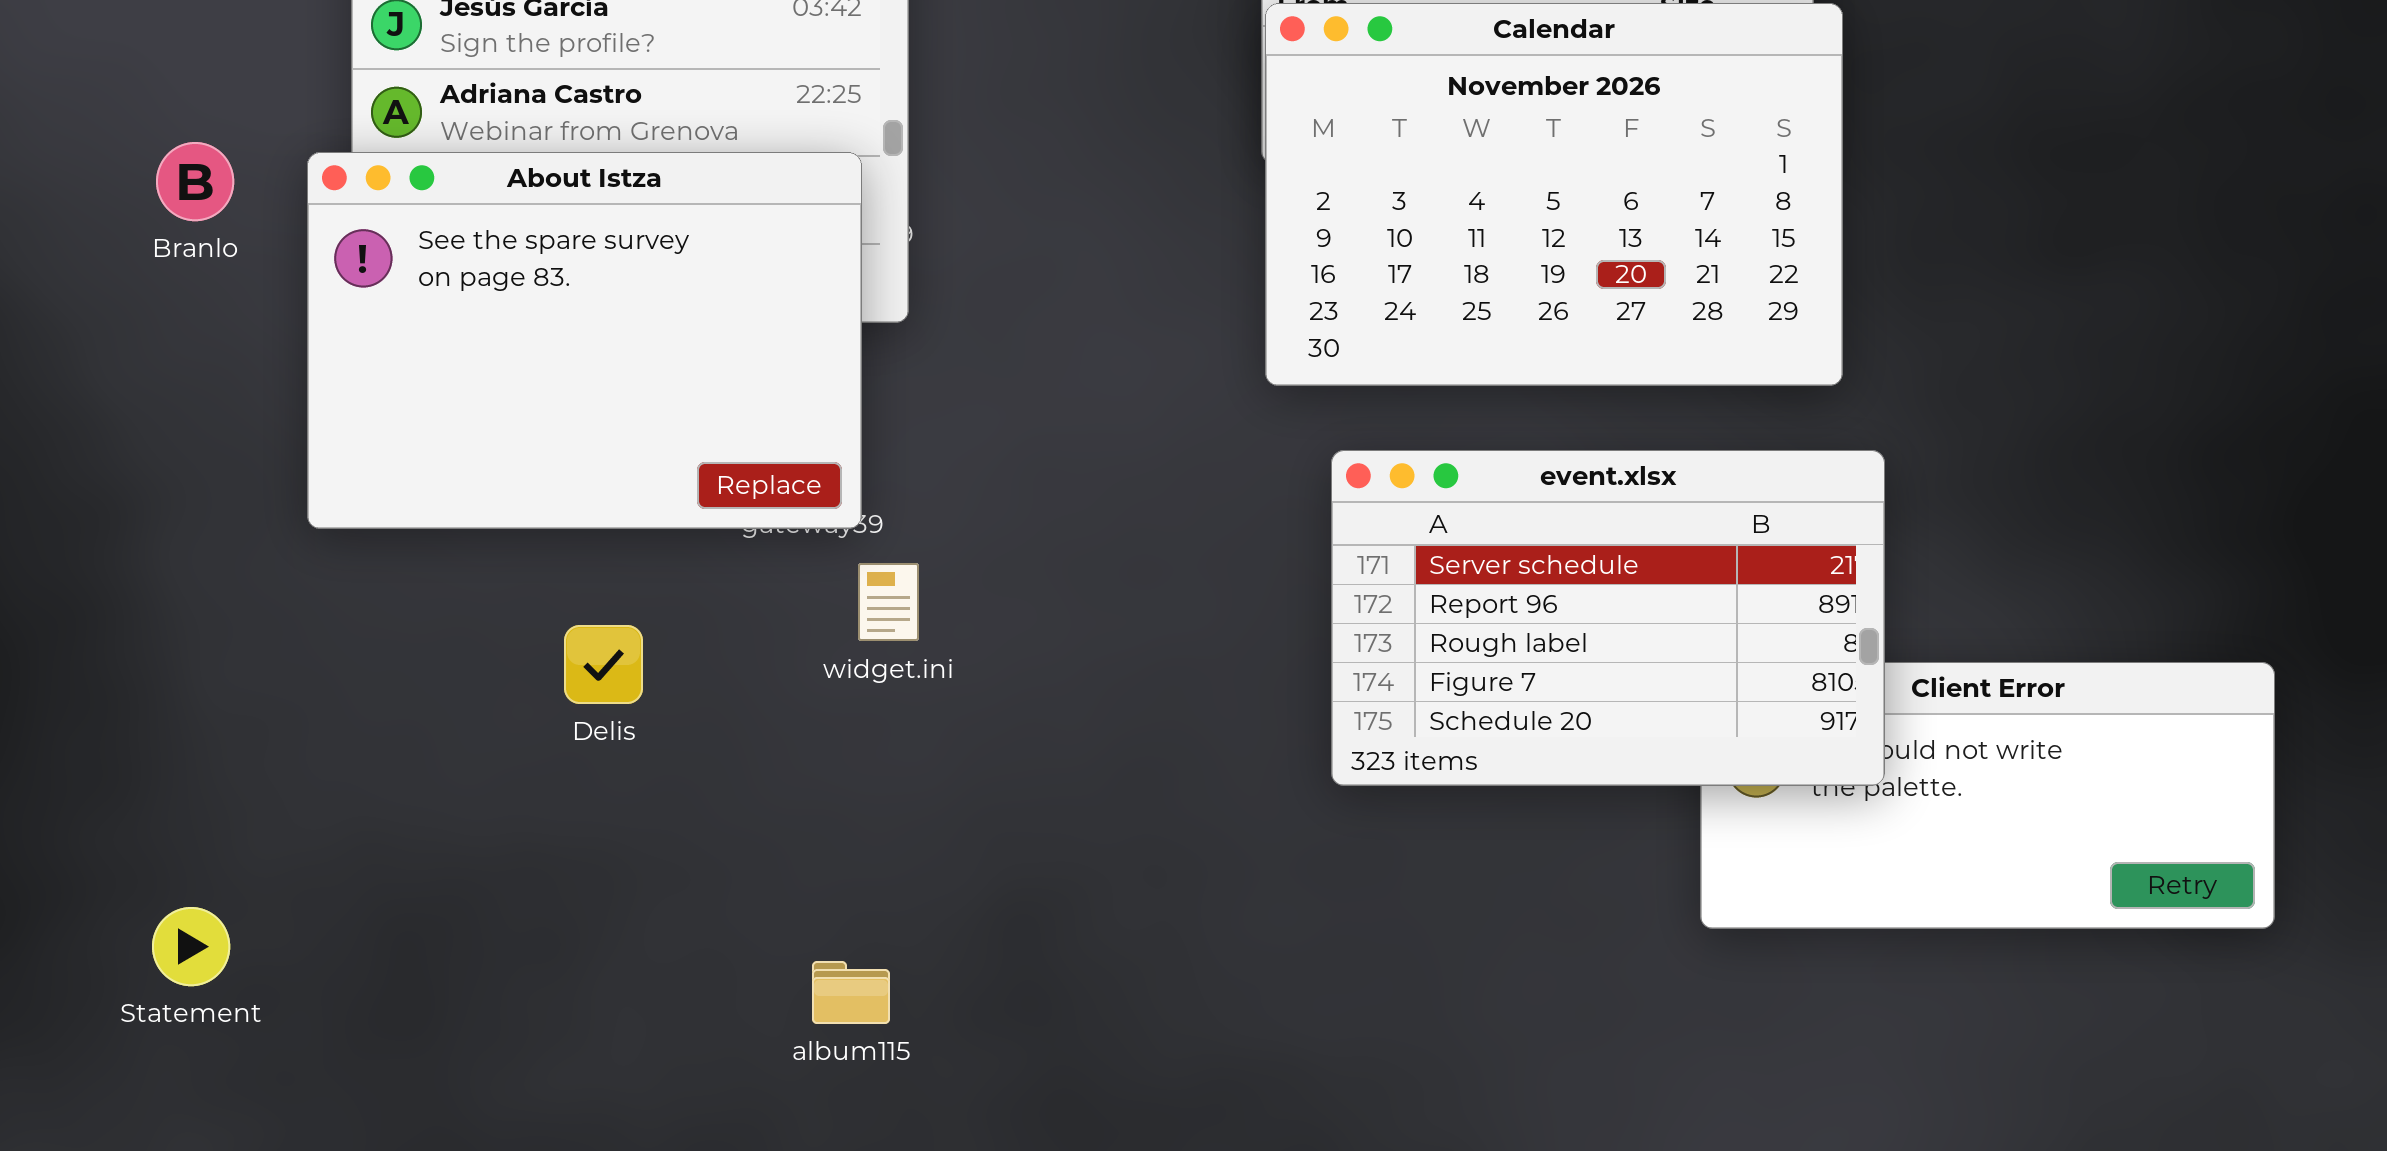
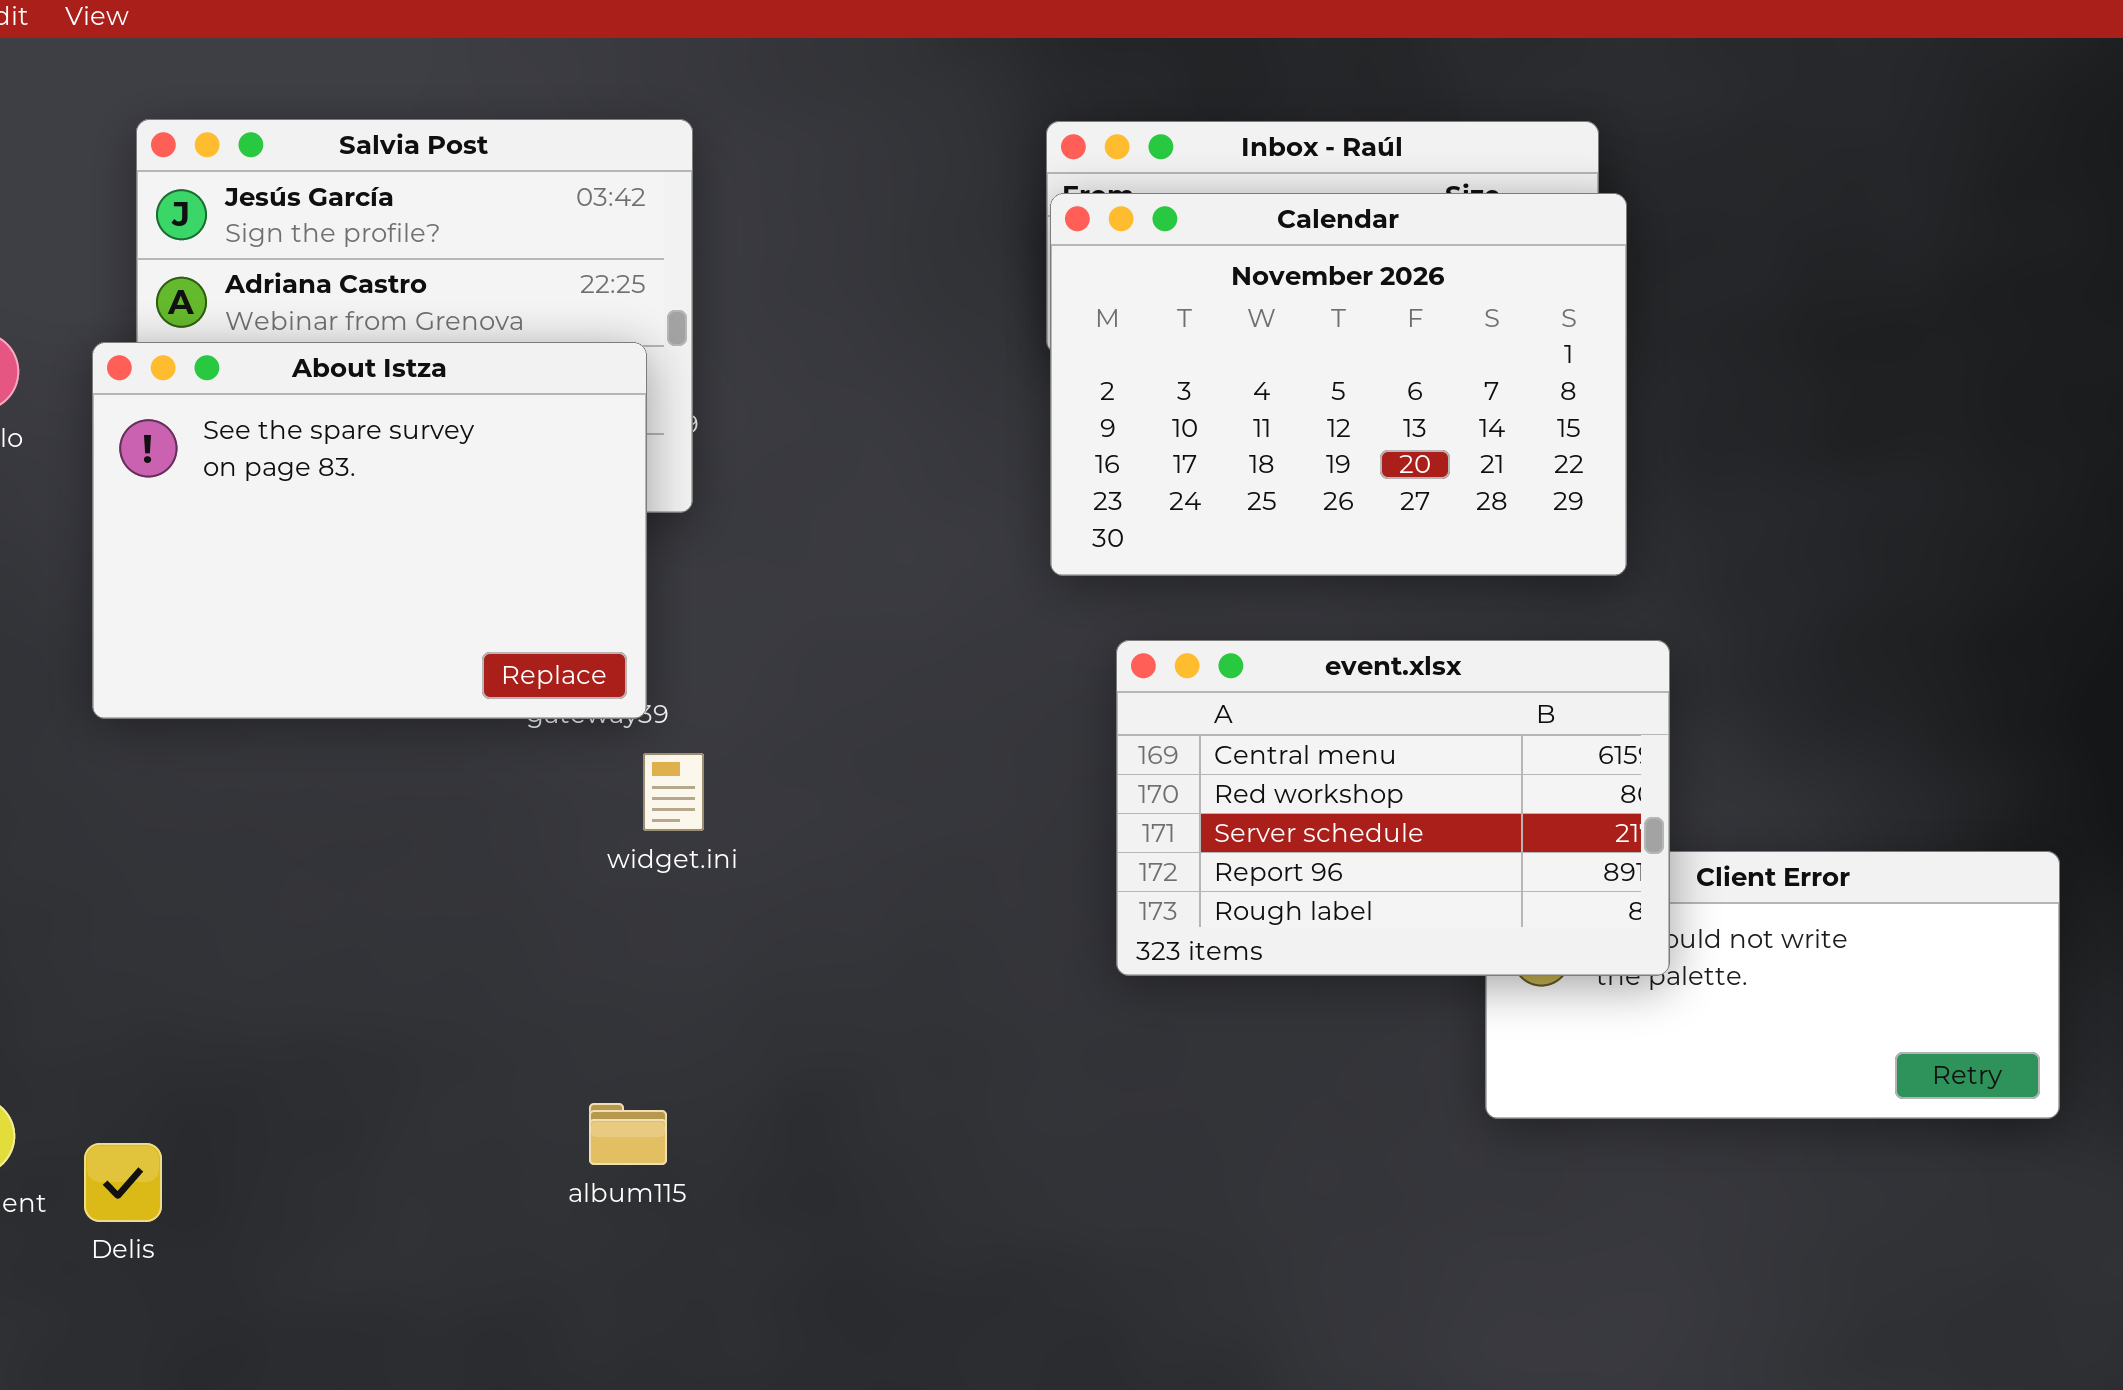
event.xlsx: [1331,450,1885,786] -> [1116,640,1670,976], scrolled up 2 rows
Delis: [564,625,643,704] -> [84,1143,162,1222], moved
album115: [812,961,890,1024] -> [589,1103,667,1165], moved

